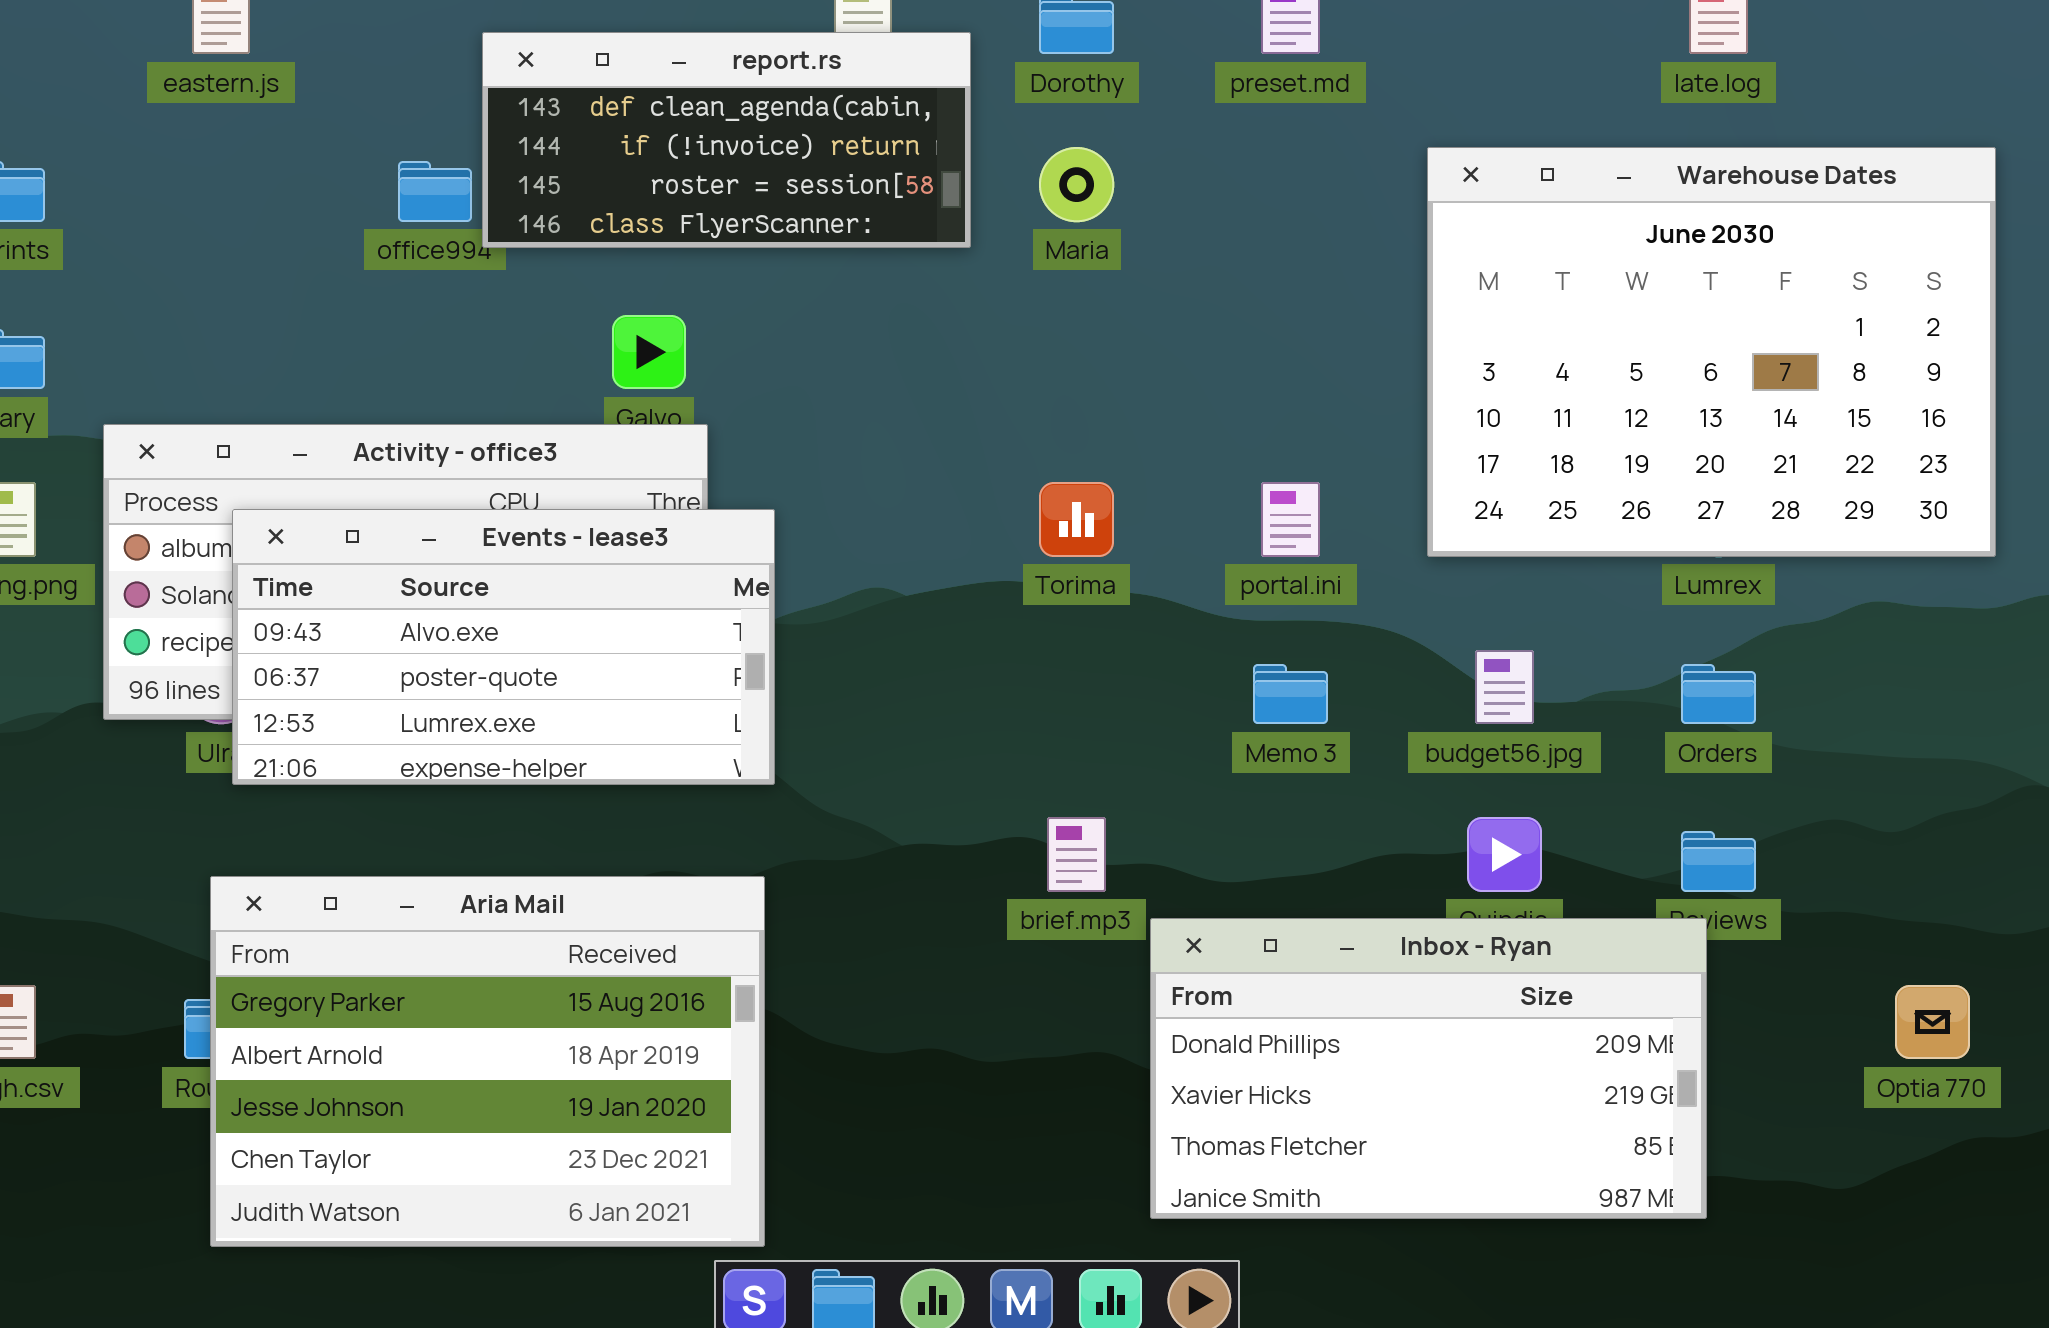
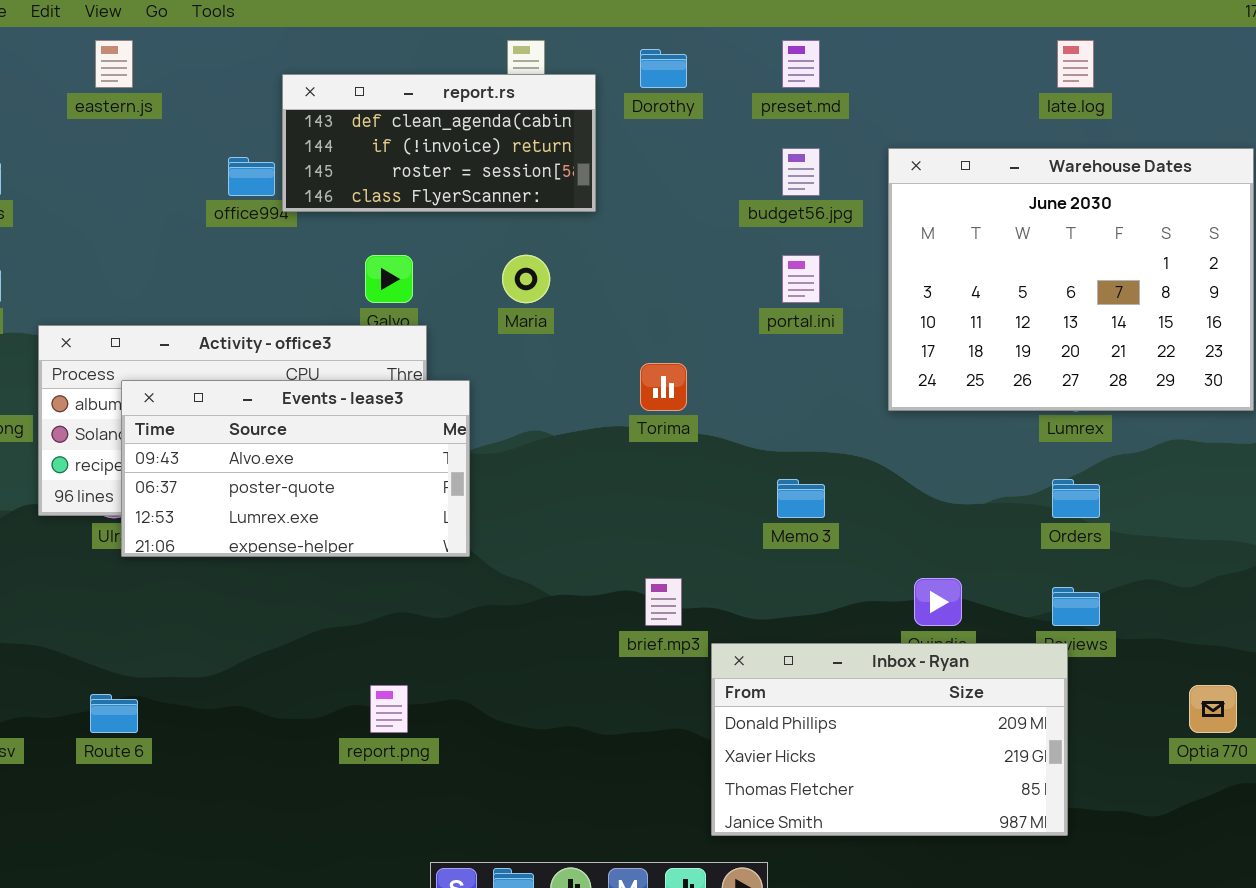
Maria: [1039,147,1114,222] -> [502,255,550,303], moved
portal.ini: [1261,482,1320,557] -> [782,255,820,303], moved
budget56.jpg: [1475,650,1534,724] -> [782,148,820,196], moved
Aria Mail: [210,876,765,1247] -> none, closed

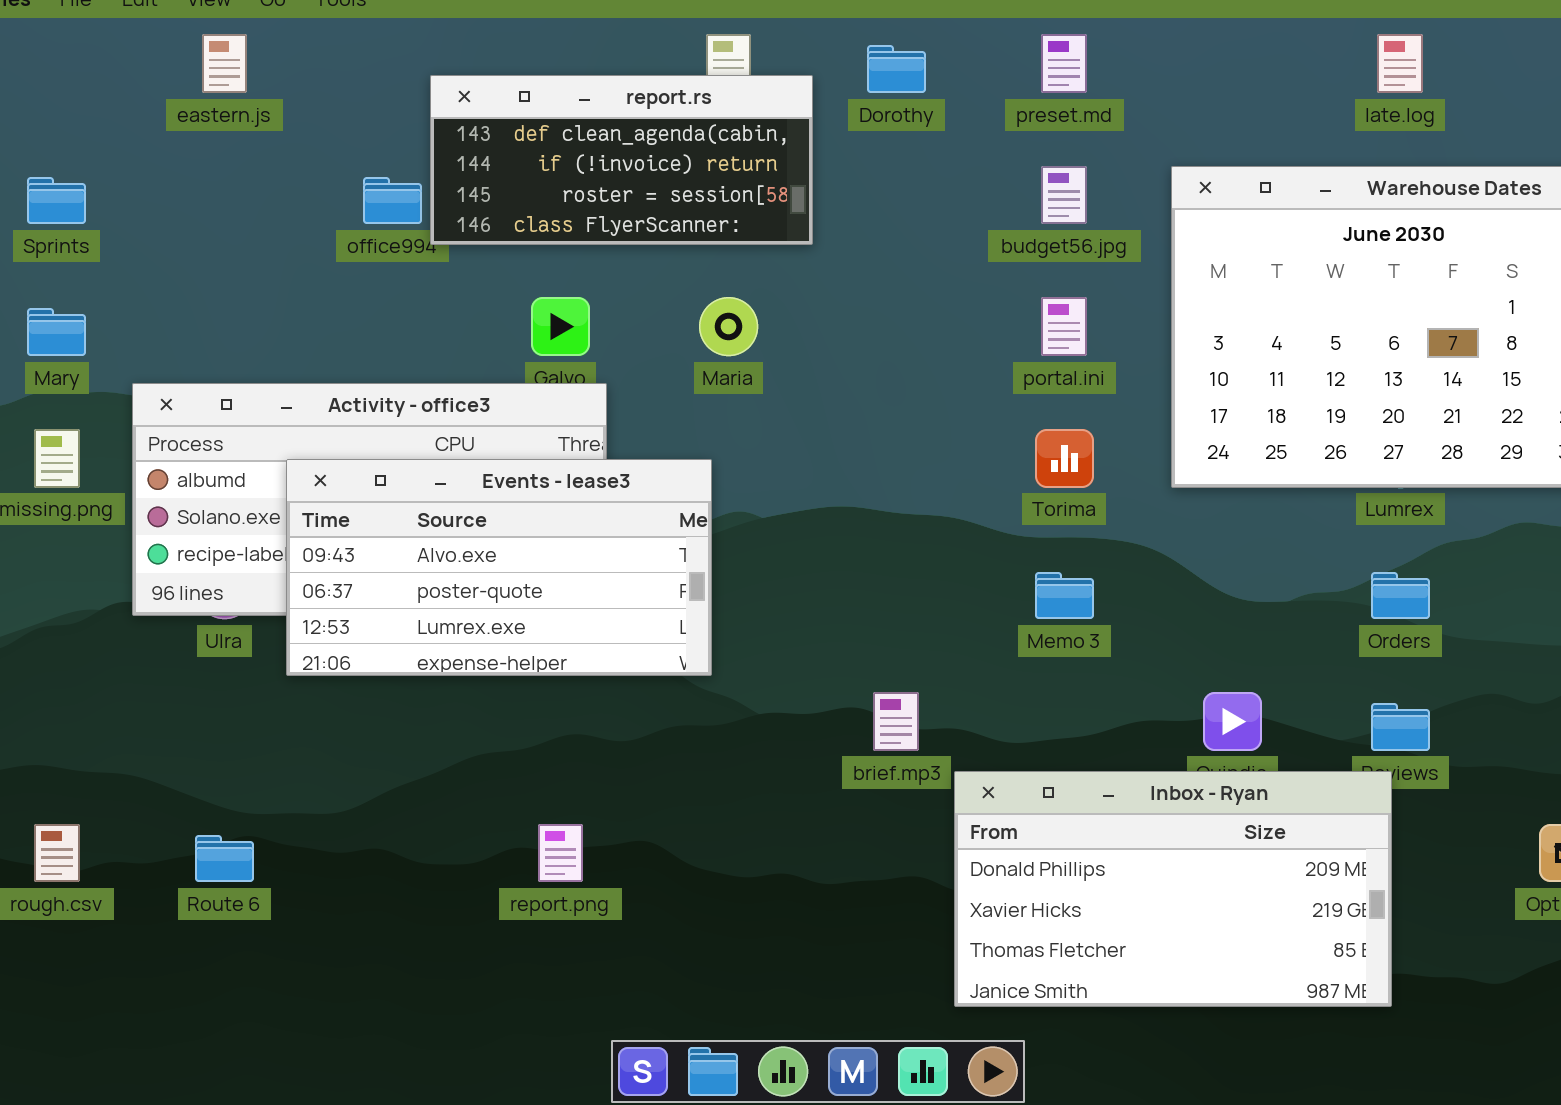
Torima: [640,363,687,411] -> [1035,429,1094,488], moved
Events - lease3: [121,380,470,557] -> [286,459,712,676], moved

